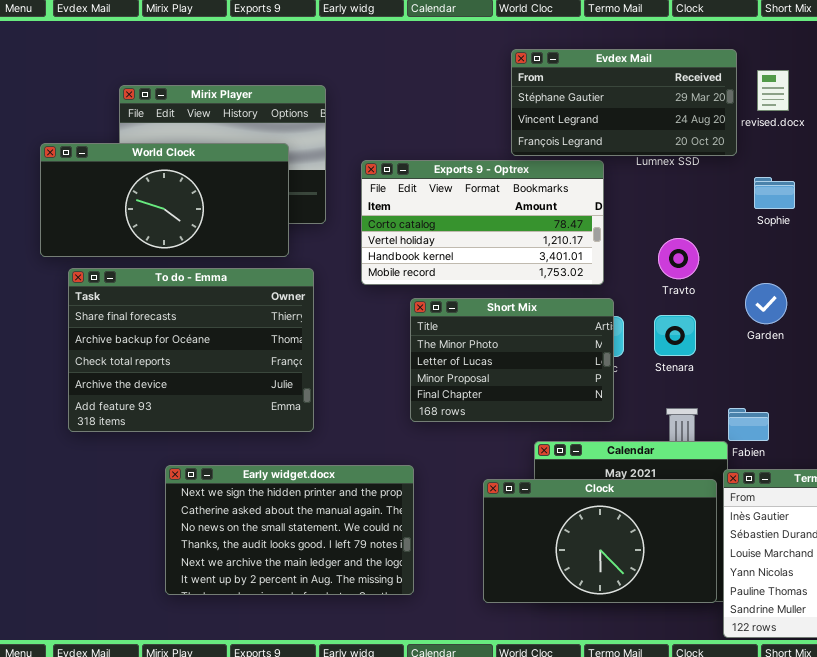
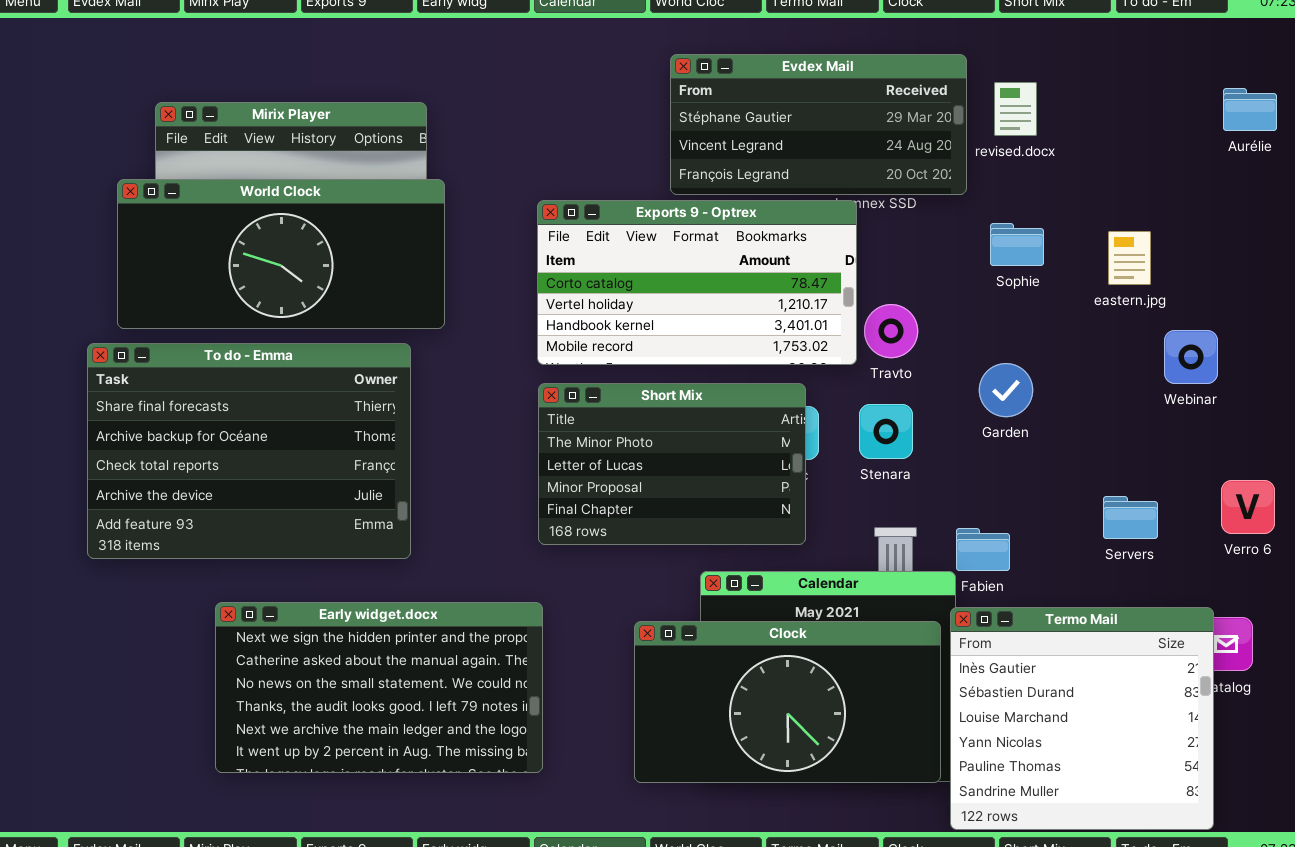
World Clock: [40,143,289,257] -> [117,179,445,329], moved
Exports 9 - Optrex: [361,160,604,285] -> [537,200,857,365], moved

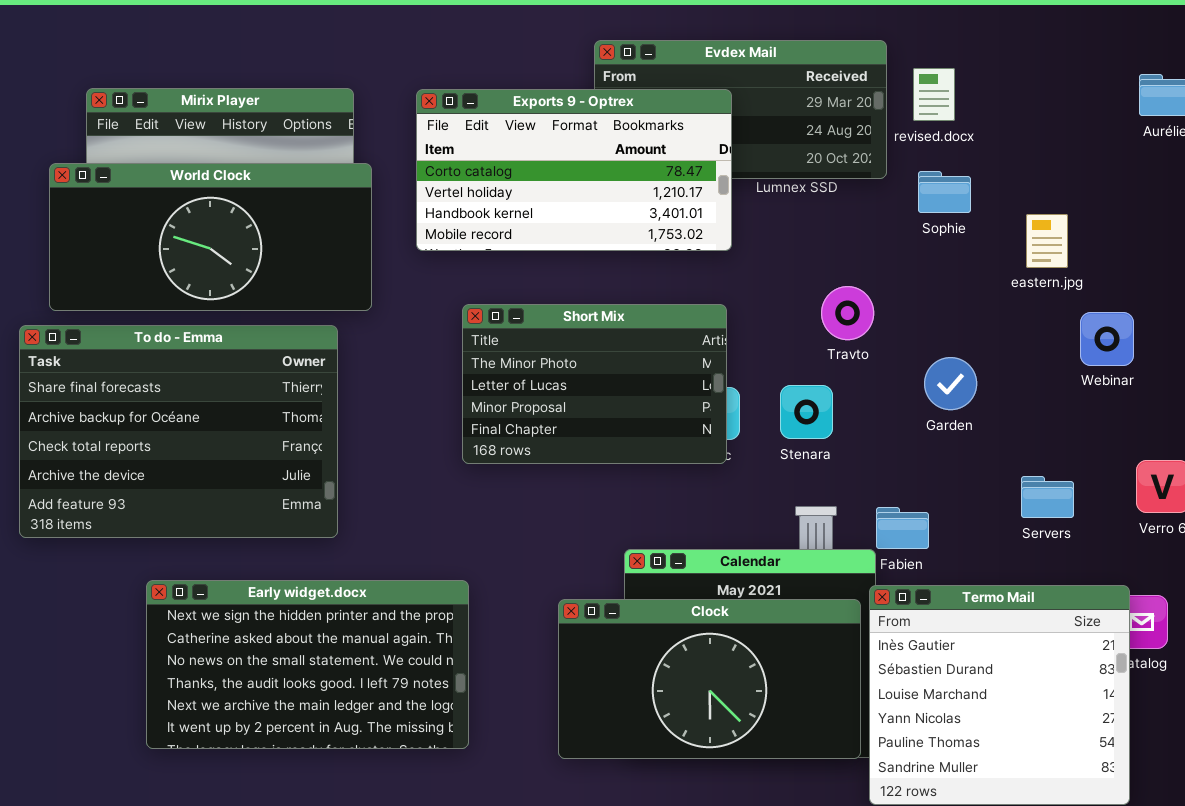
Exports 9 - Optrex: [537,200,857,365] -> [416,89,732,251], moved
Sophie: [990,223,1044,266] -> [918,171,971,213], moved
Travto: [864,304,918,358] -> [821,286,874,340], moved
Garden: [979,363,1033,417] -> [924,357,977,410], moved
Short Mix: [538,383,806,545] -> [462,304,727,464], moved

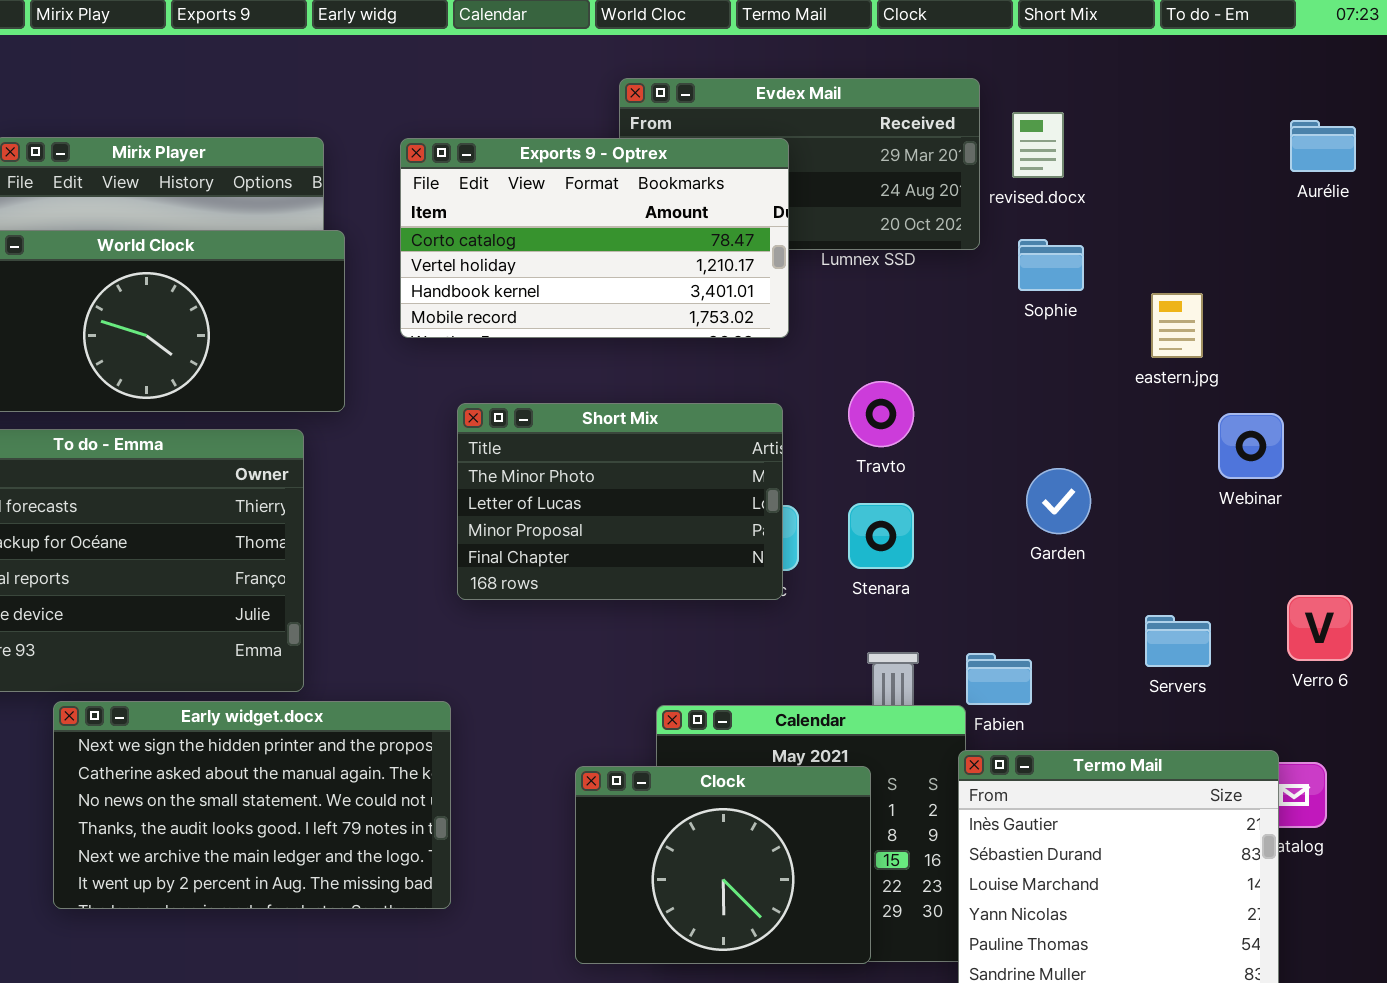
Travto: [821,286,874,340] -> [848,381,914,447], moved
Early widget.docx: [146,580,469,749] -> [53,701,451,909], moved
Clock: [558,599,861,759] -> [575,766,871,964], resized

